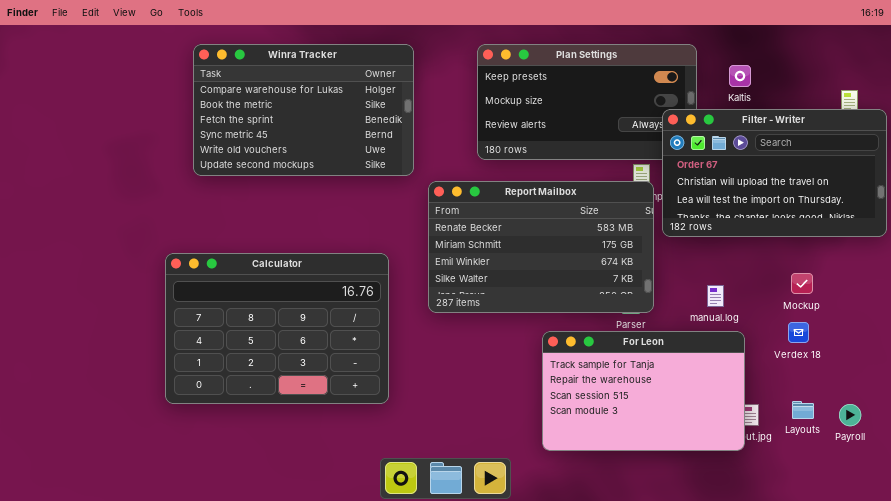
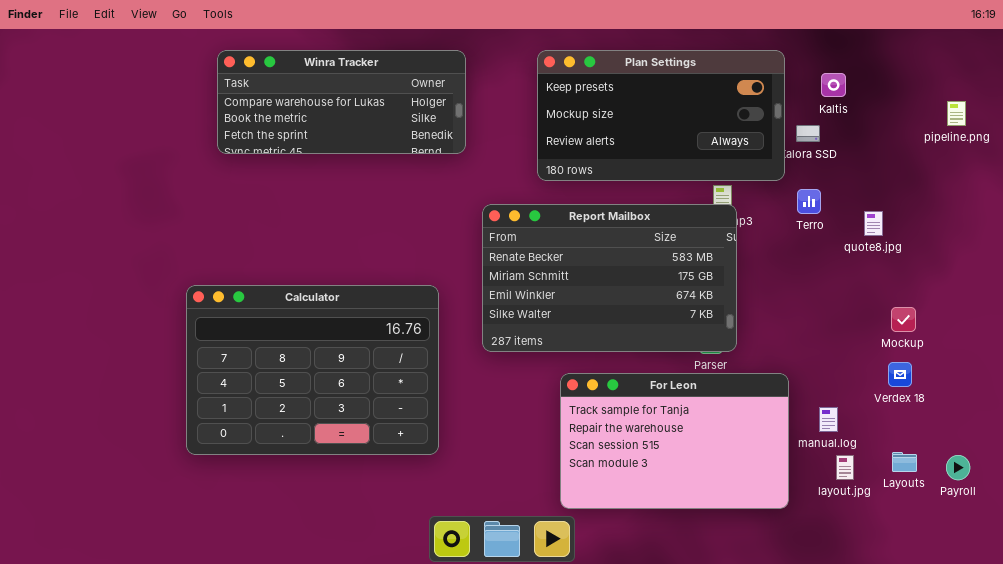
Winra Tracker: [193,44,414,176] -> [217,50,466,154], resized
Filter - Writer: [662,109,887,237] -> none, closed
manual.log: [707,285,724,307] -> [819,407,838,432], moved
For Leon: [542,331,745,451] -> [560,373,789,509], moved

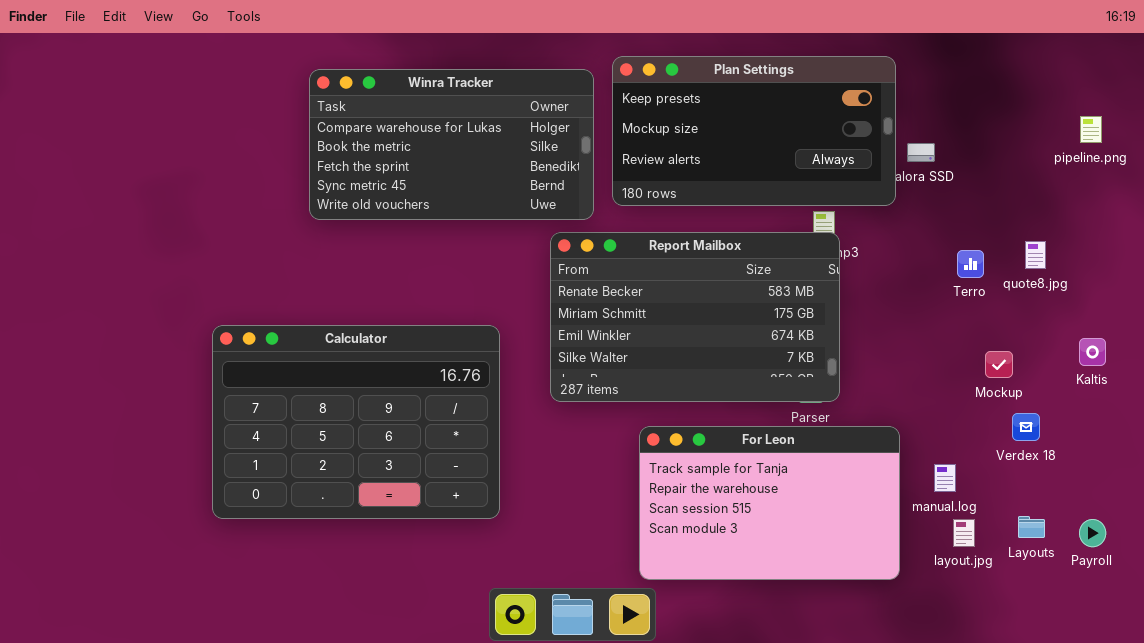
Winra Tracker: [217,50,466,154] -> [309,69,594,220], moved, resized
Kaltis: [821,73,846,97] -> [1079,338,1106,366], moved
Terro: [797,189,821,214] -> [957,250,984,278], moved
quote8.jpg: [864,211,883,236] -> [1025,241,1046,269], moved
Mockup: [891,307,916,332] -> [985,351,1013,378], moved

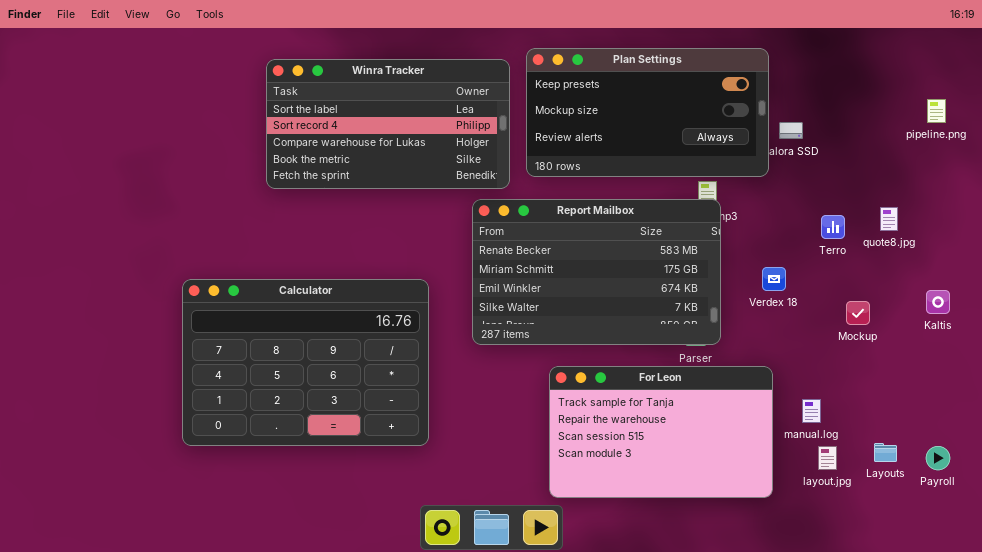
Winra Tracker: [309,69,594,220] -> [266,59,510,189], scrolled up 2 rows
Verdex 18: [1012,413,1040,441] -> [762,267,786,291], moved

